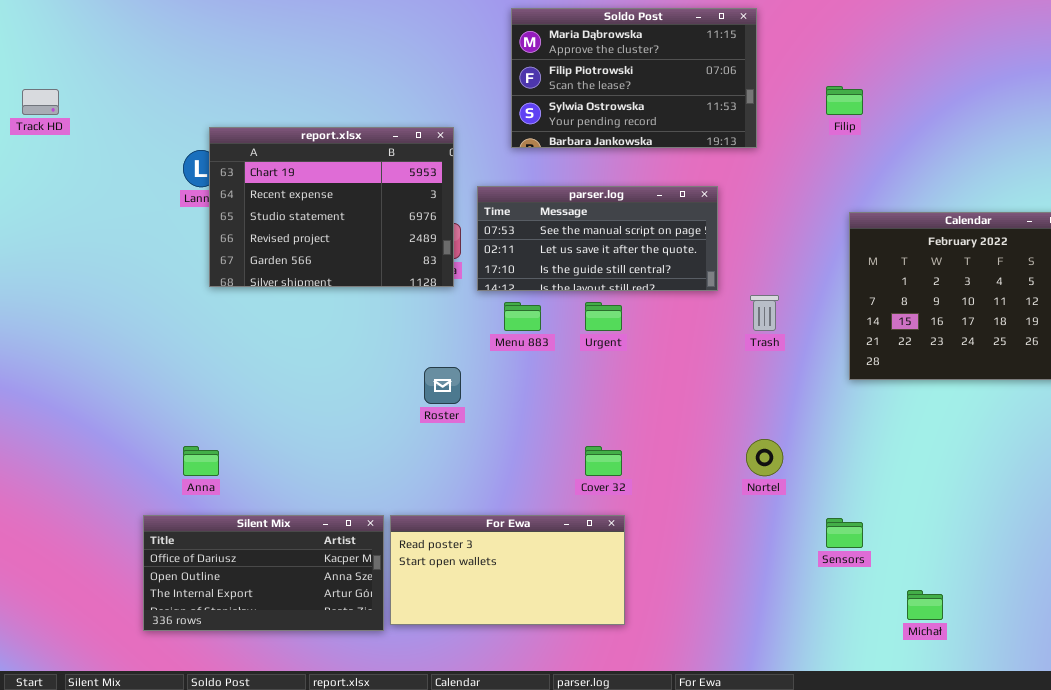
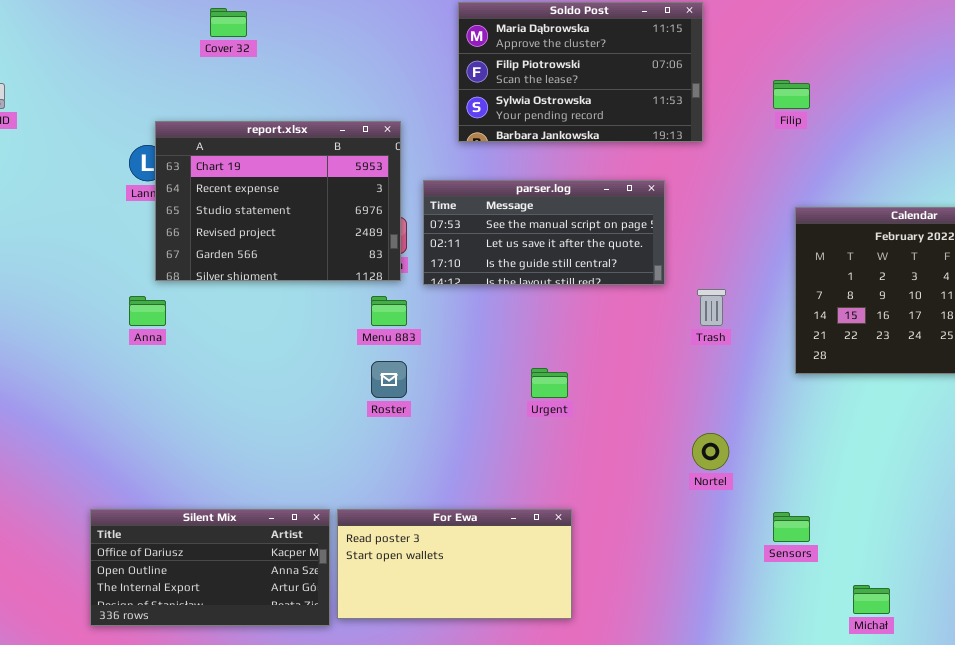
Menu 883: [504,302,541,331] -> [371,296,407,326], moved
Urgent: [585,302,622,331] -> [531,368,568,398], moved
Anna: [183,446,219,476] -> [129,296,166,326], moved
Cover 32: [585,446,622,476] -> [210,8,247,37], moved

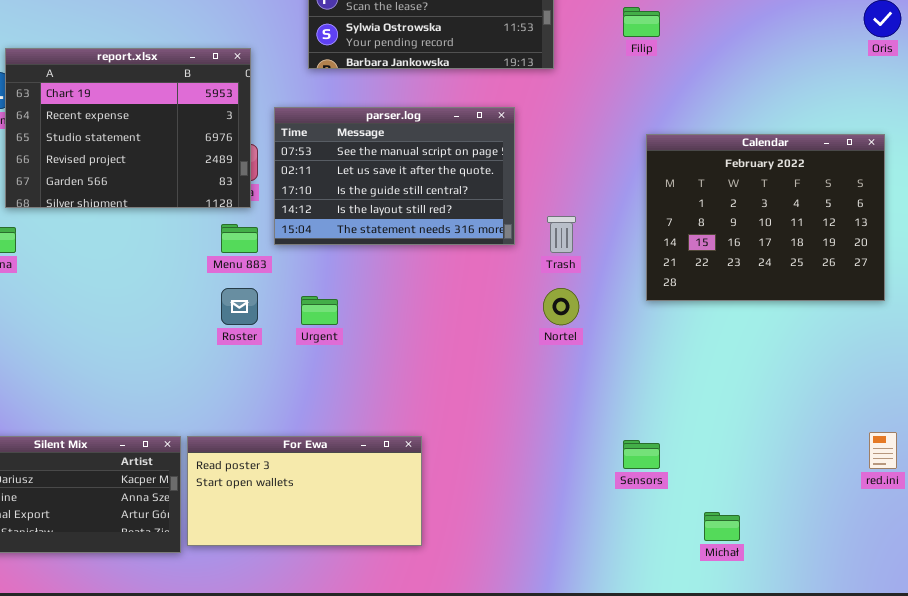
parser.log: [423,180,665,285] -> [274,107,515,245], resized
Urgent: [531,368,568,398] -> [301,296,338,325], moved
Nortel: [692,433,729,470] -> [543,288,579,325], moved

